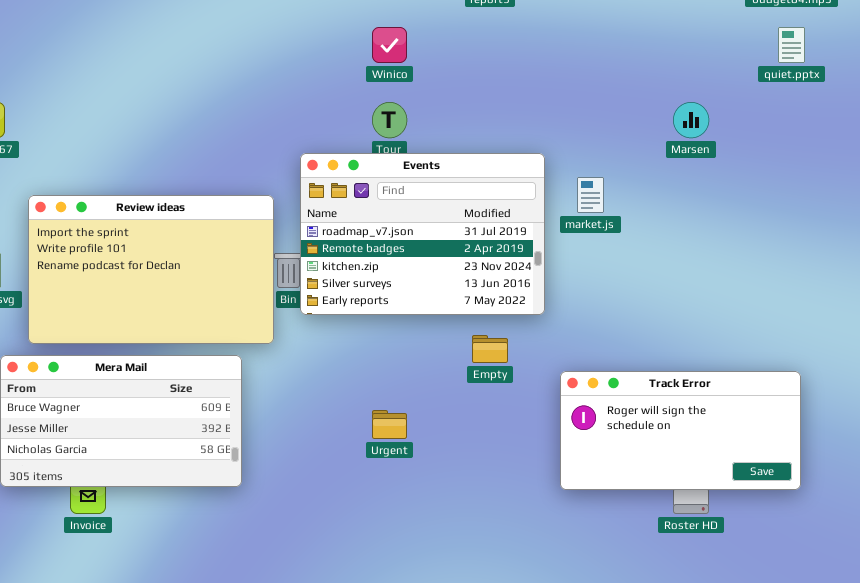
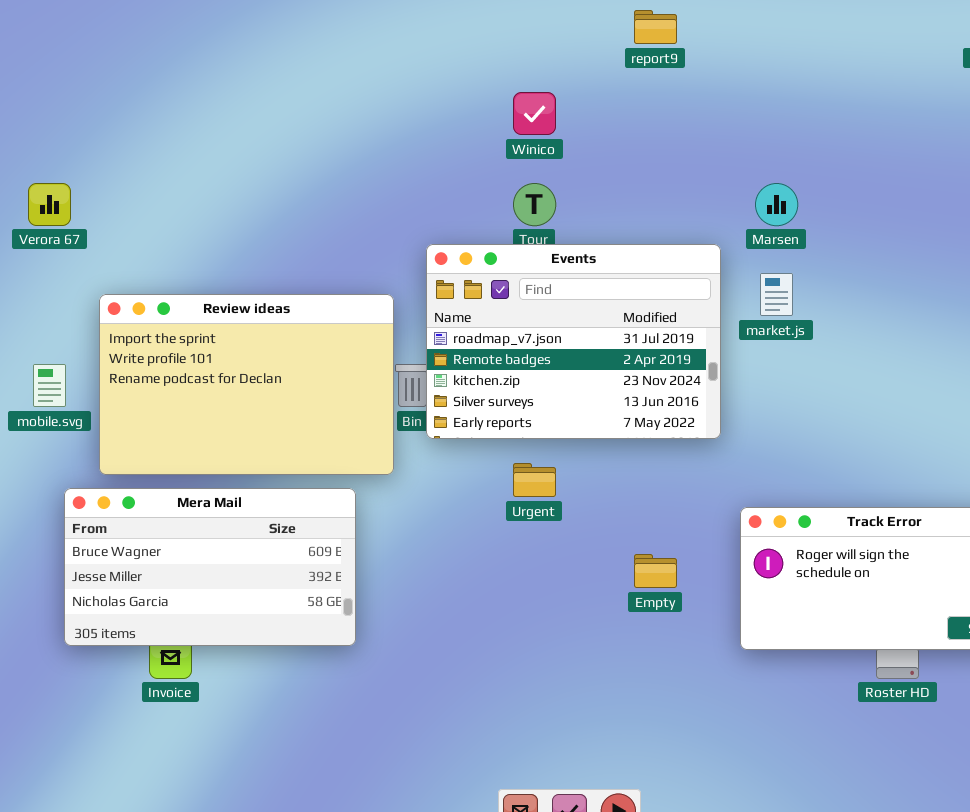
Marsen: [673,102,709,138] -> [755,183,798,226], moved
Empty: [472,335,508,363] -> [634,554,677,588], moved
Urgent: [372,410,407,439] -> [513,463,556,497], moved

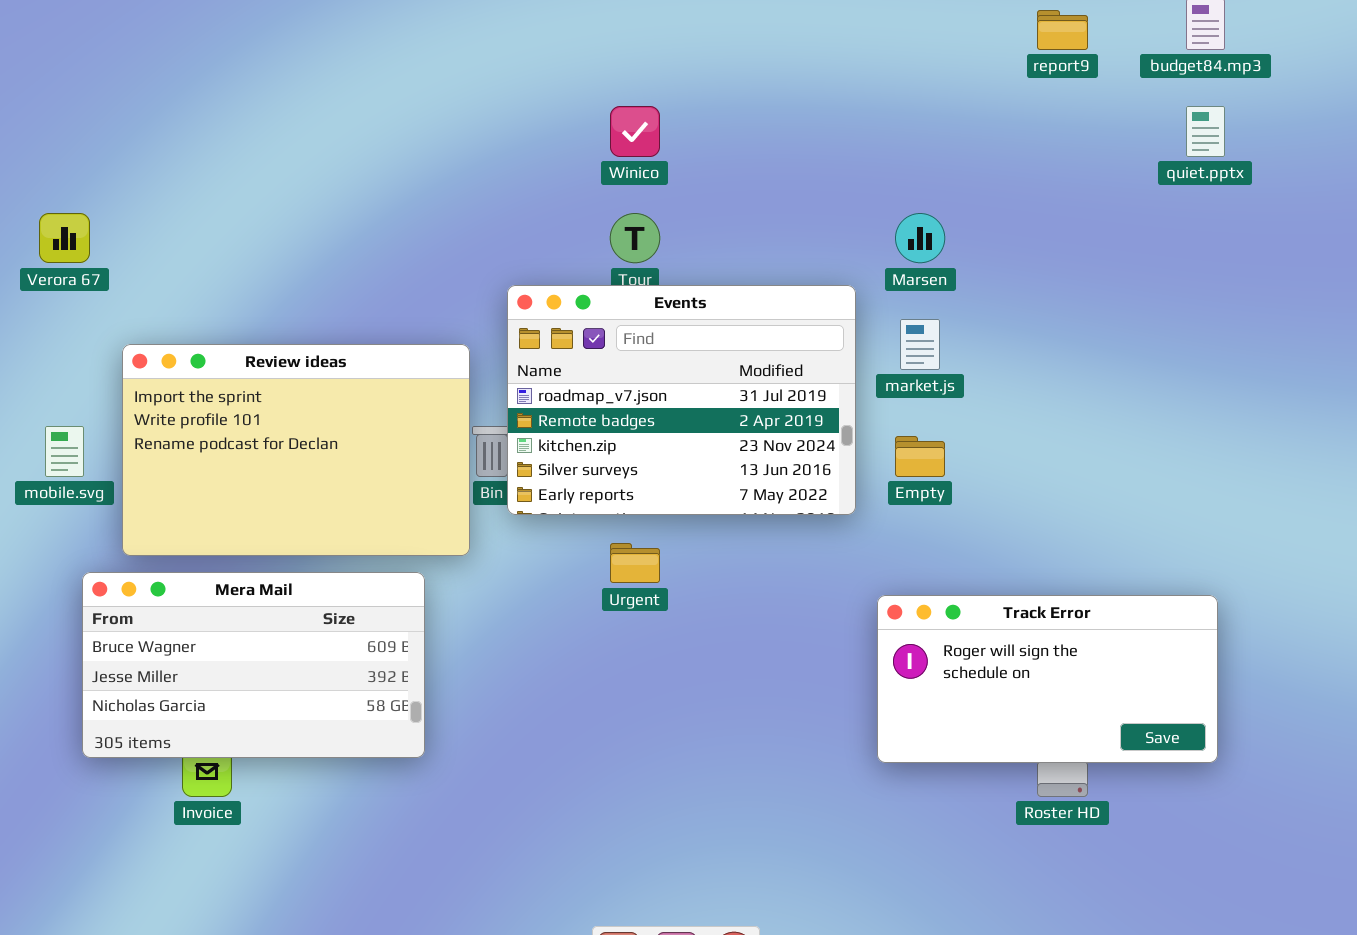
report9: [634,10,677,44] -> [1037,10,1088,50], moved
Empty: [634,554,677,588] -> [895,436,945,477], moved

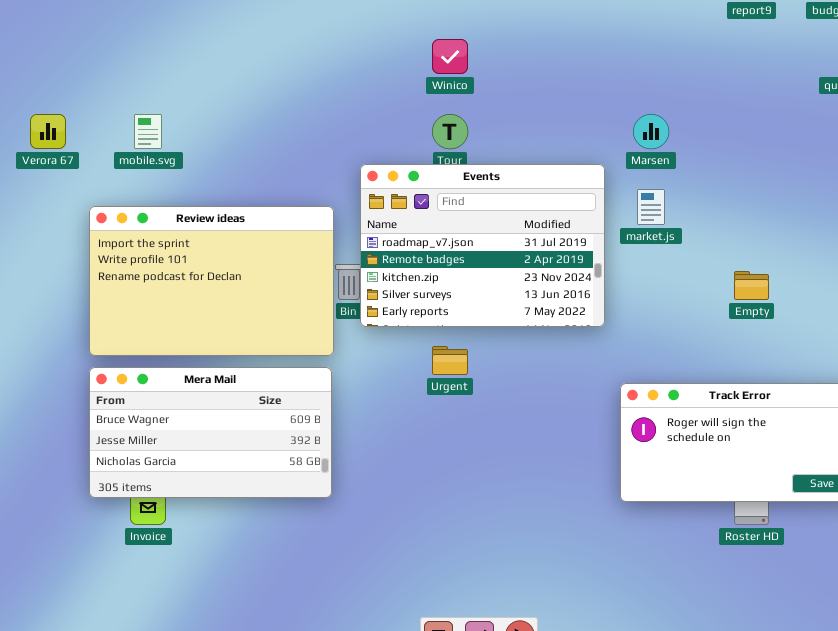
mobile.svg: [45,426,84,477] -> [134,114,162,149], moved
Empty: [895,436,945,477] -> [734,271,769,300], moved
Mera Mail: [82,572,425,758] -> [89,367,332,498], moved

